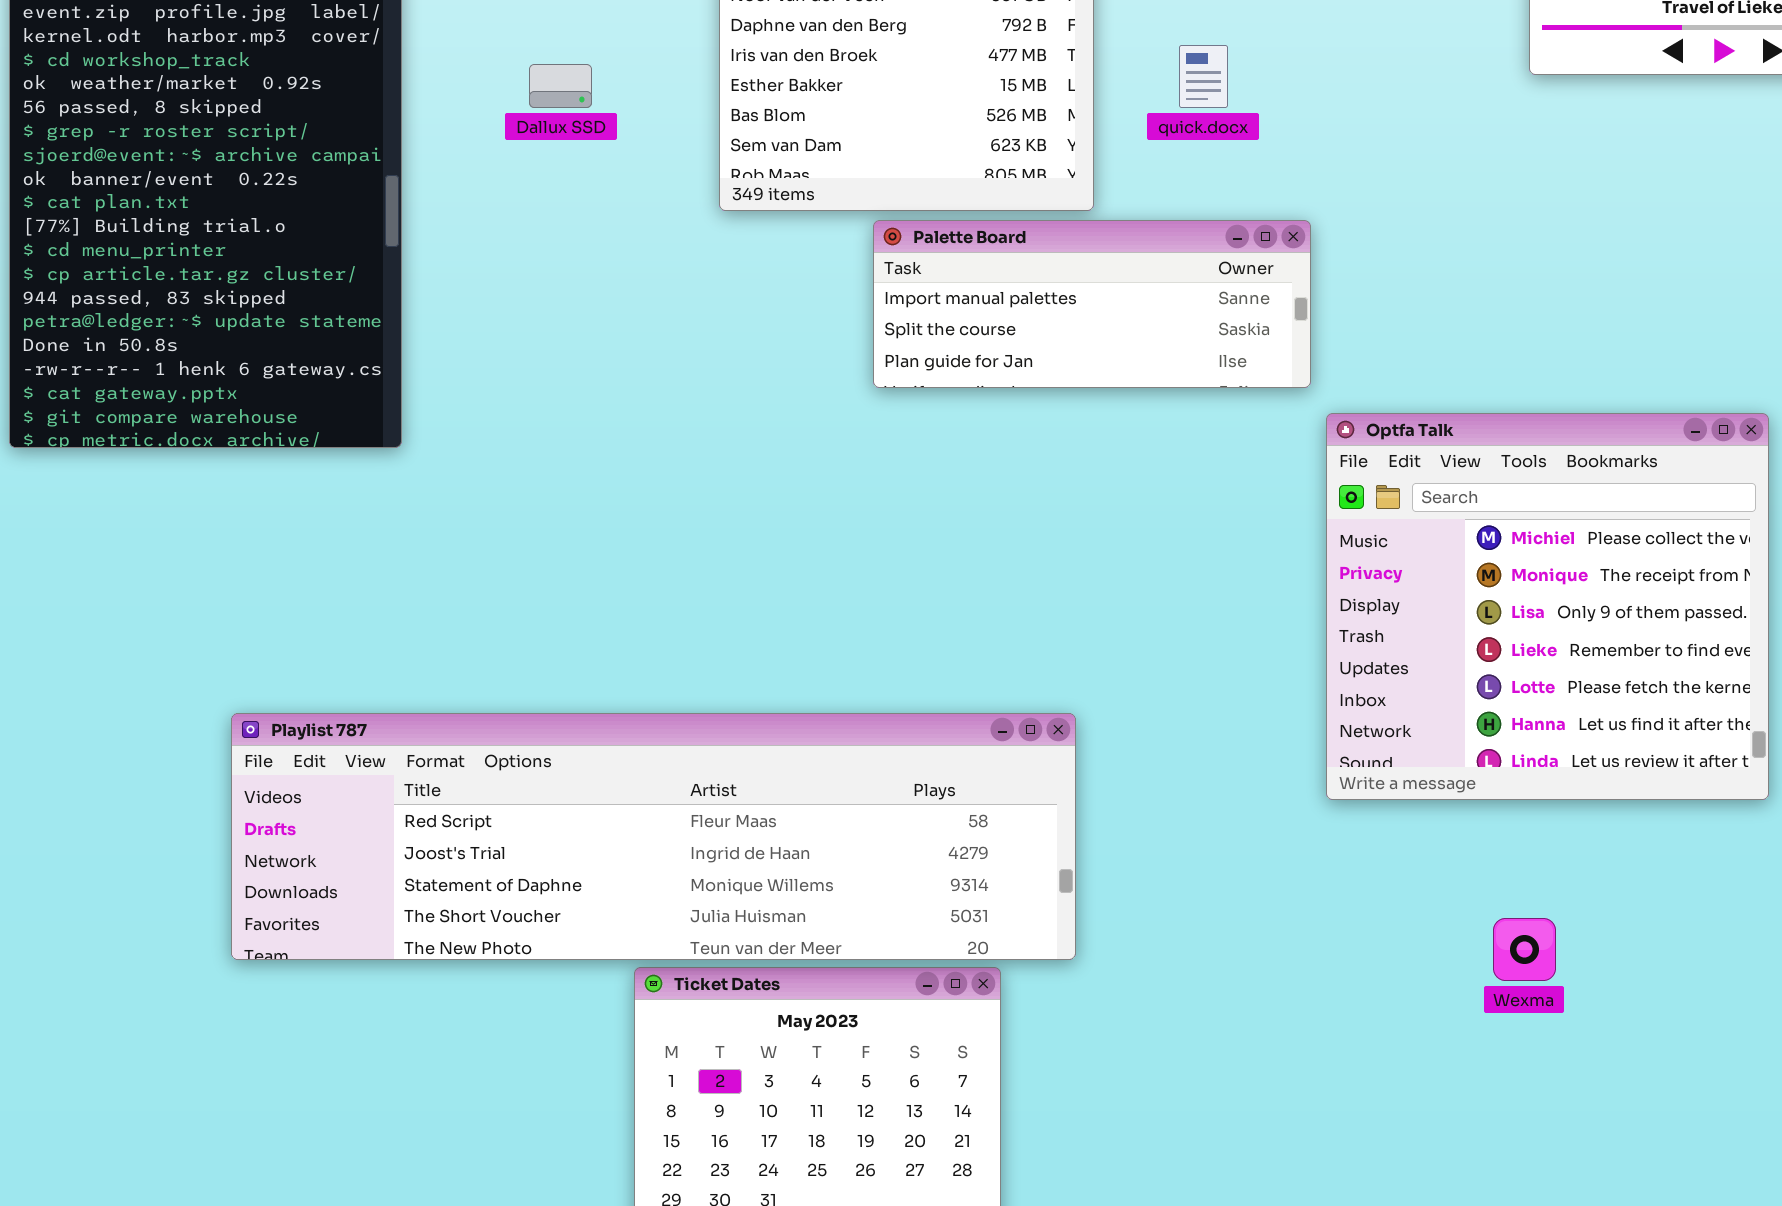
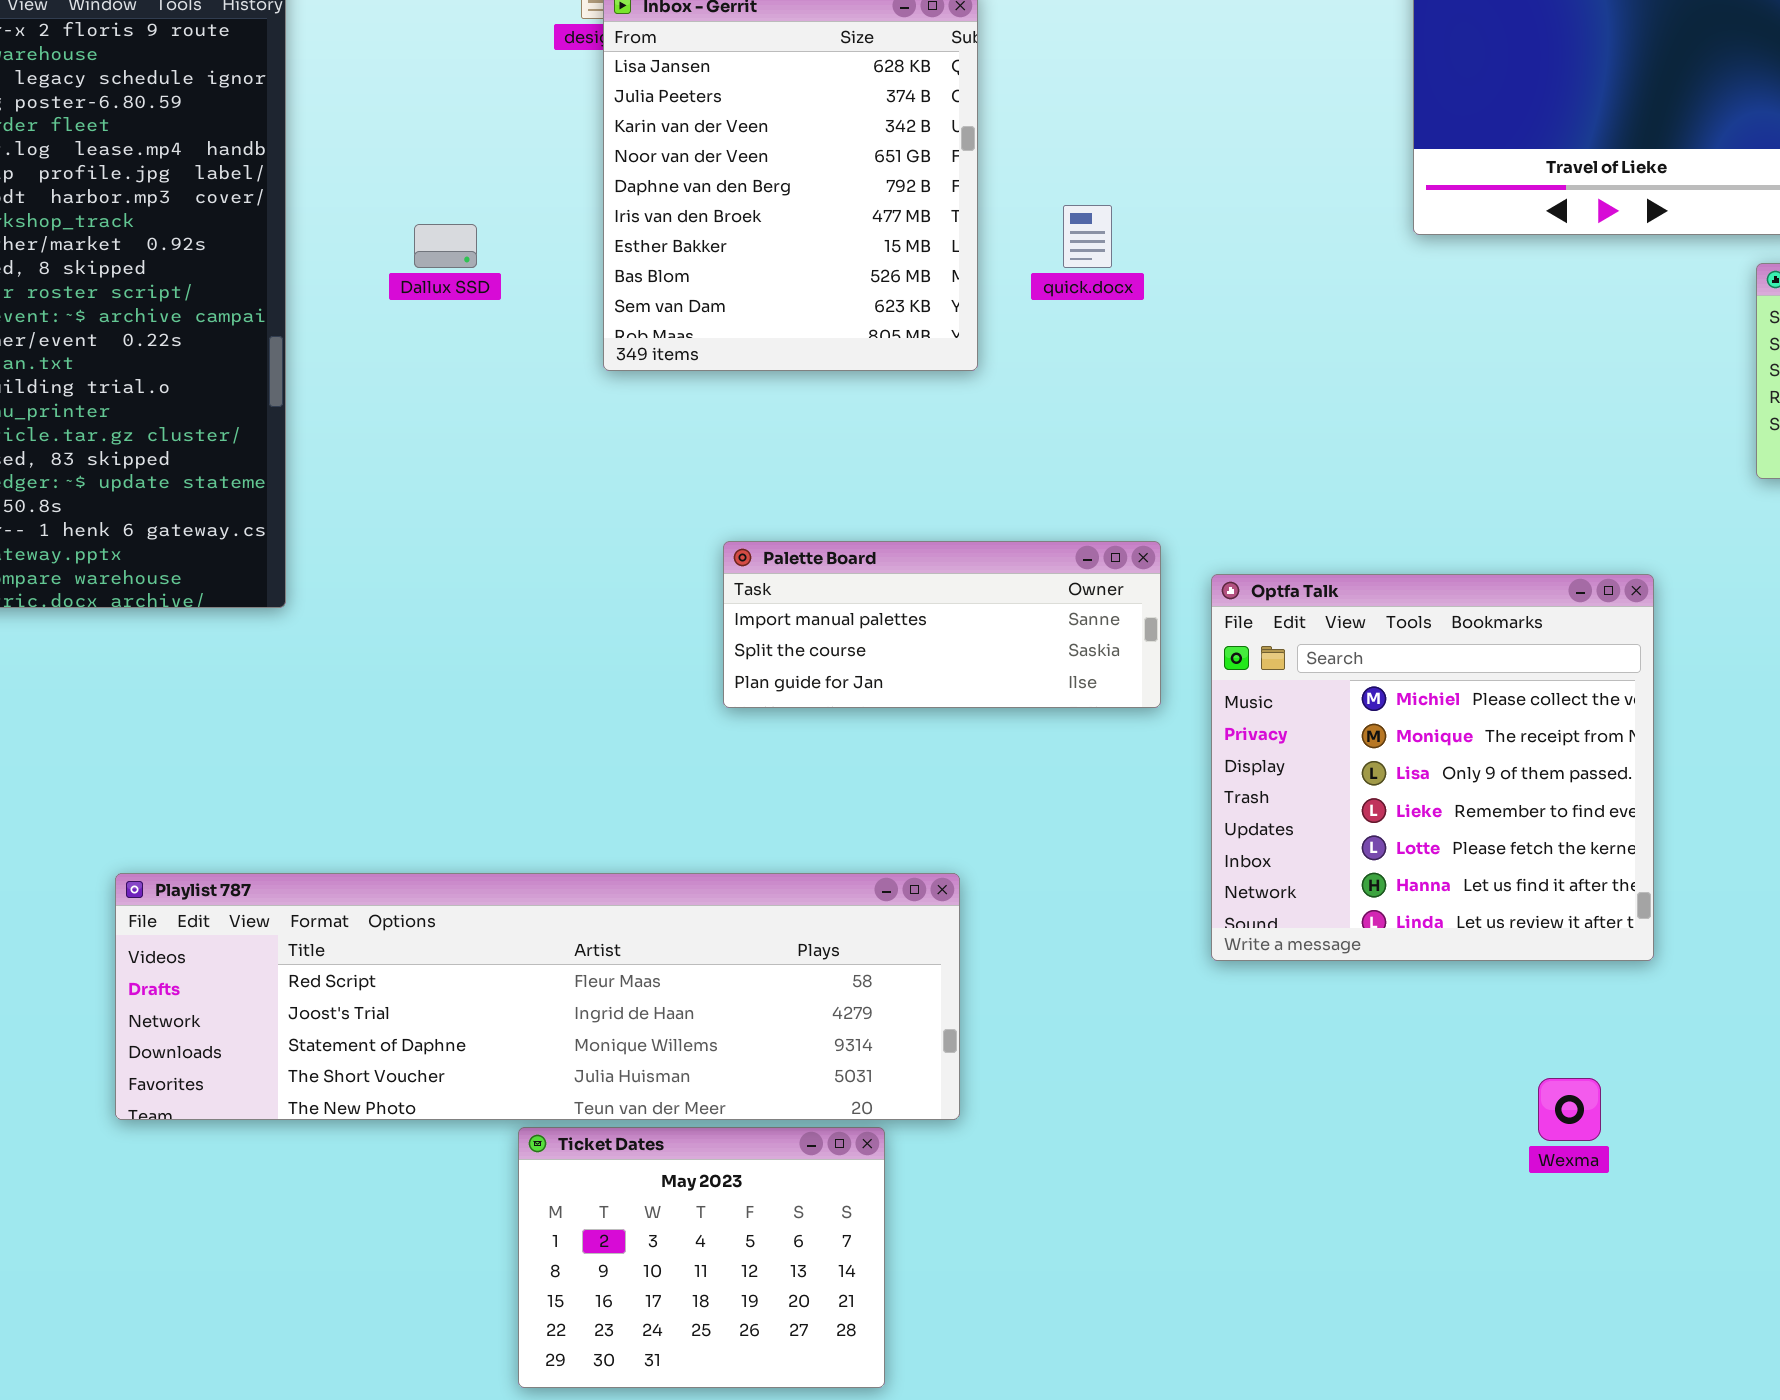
Palette Board: [873,220,1311,388] -> [723,541,1161,708], moved
Wexma: [1493,918,1556,981] -> [1538,1078,1601,1141], moved

